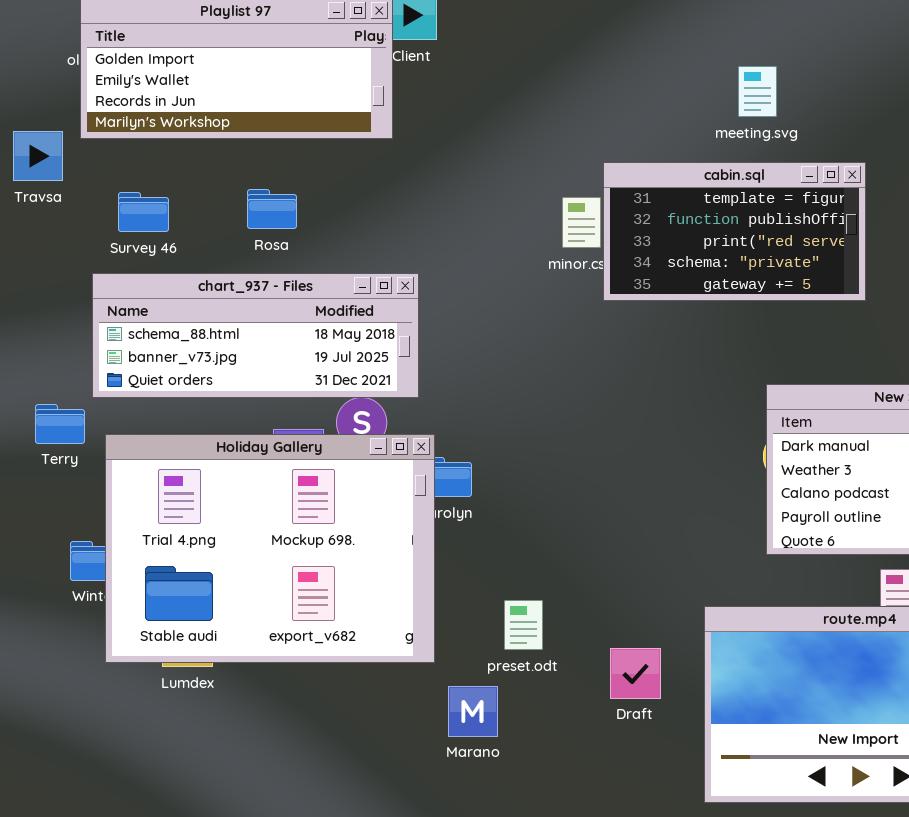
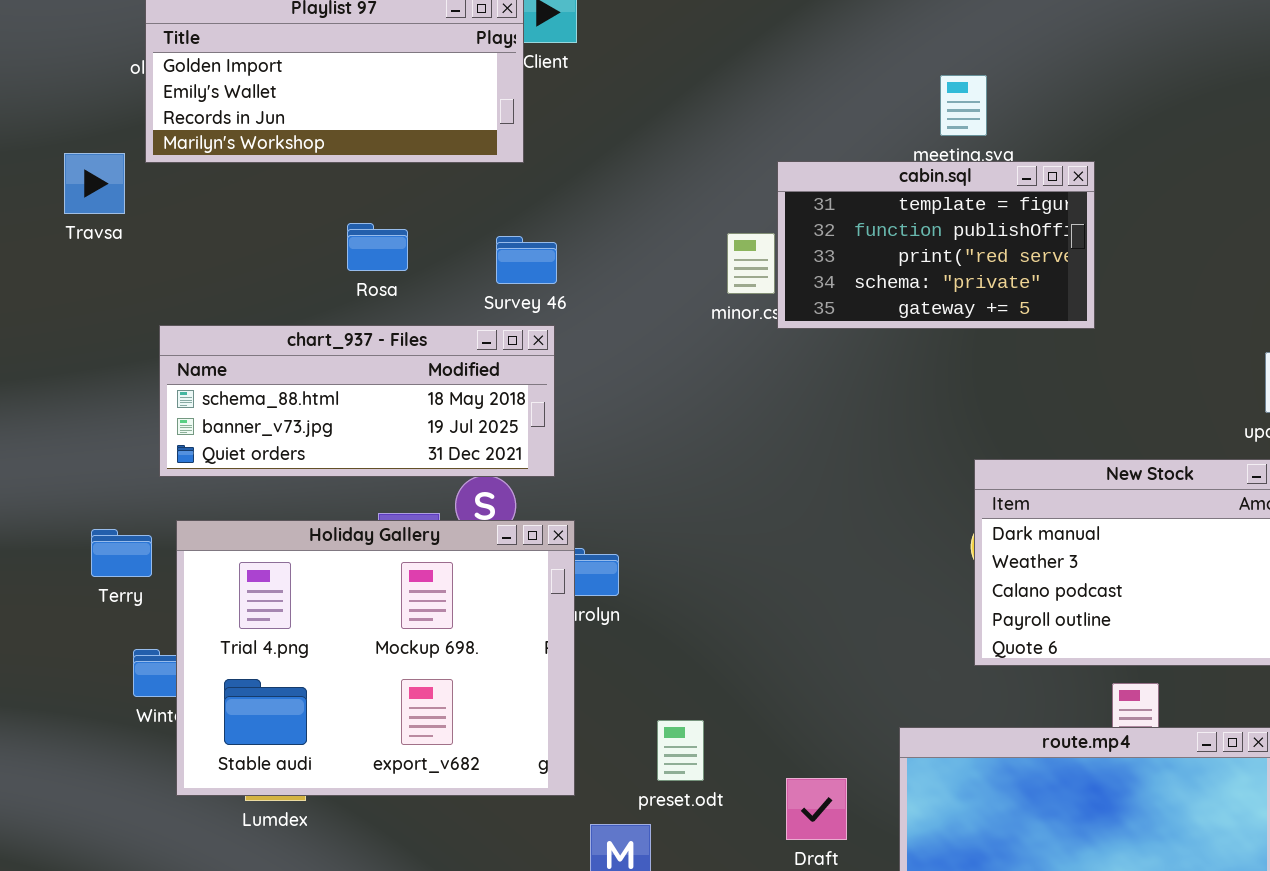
cabin.sql: [603,162,866,301] -> [777,161,1095,329], moved
Survey 46: [118,192,169,232] -> [496,236,557,284], moved
Terry: [35,404,85,444] -> [91,529,152,577], moved

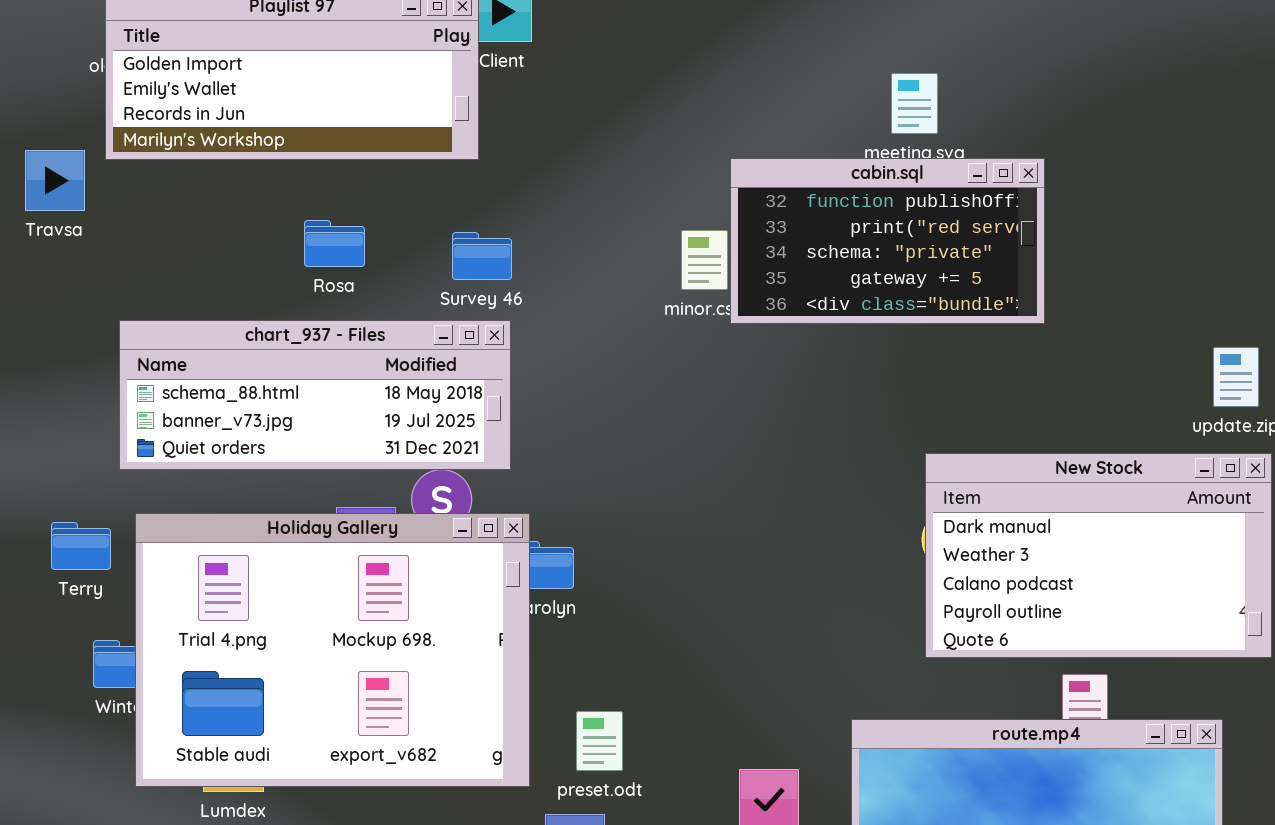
cabin.sql: [777,161,1095,329] -> [730,158,1045,324], scrolled down 1 row
preset.odt: [657,720,704,781] -> [576,711,623,771], moved

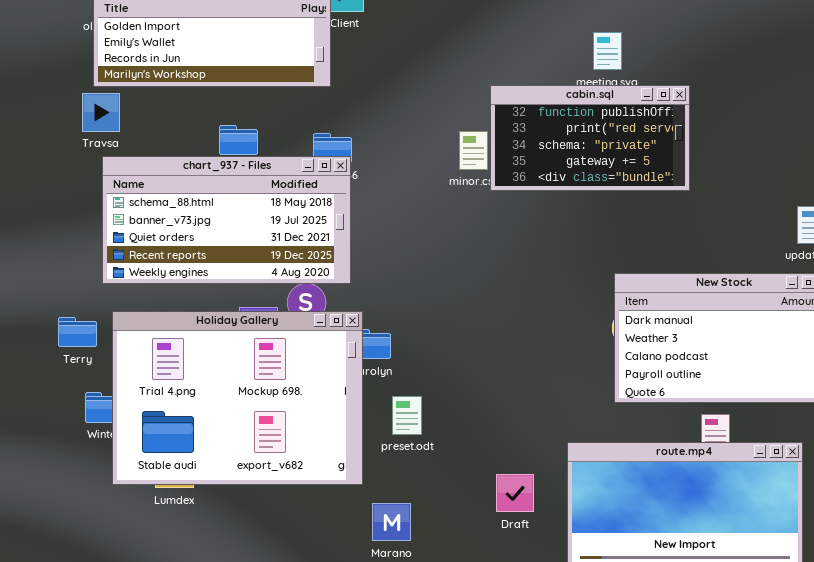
Travsa: [25,150,85,211] -> [82,93,120,132], moved
chart_937 - Files: [119,320,511,470] -> [102,156,351,284], resized
preset.odt: [576,711,623,771] -> [392,396,422,435], moved

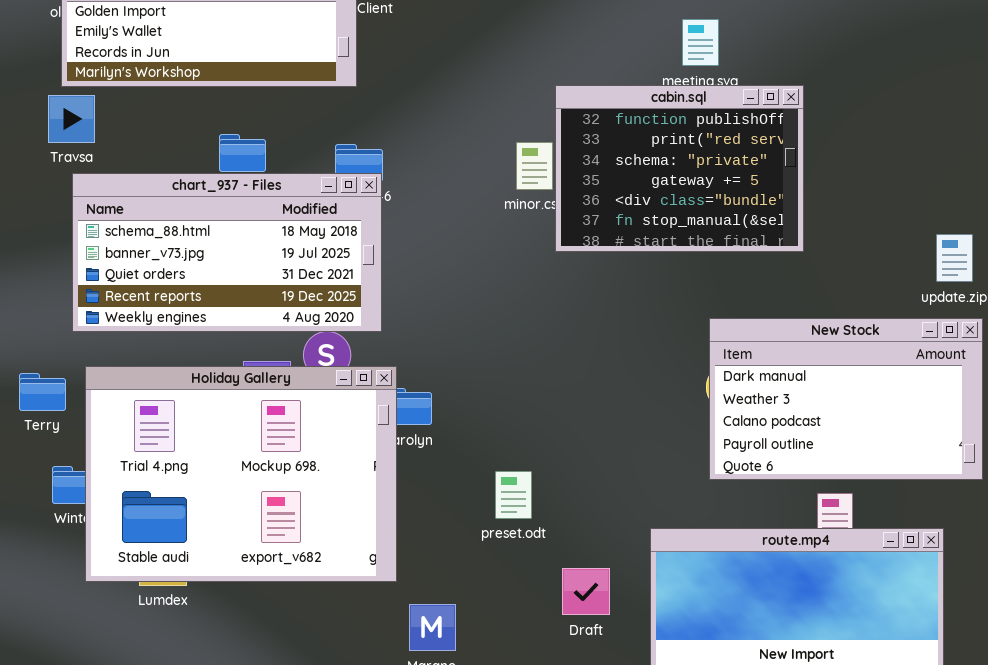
cabin.sql: [490,85,690,191] -> [555,85,804,252], resized
preset.odt: [392,396,422,435] -> [495,471,532,519], moved

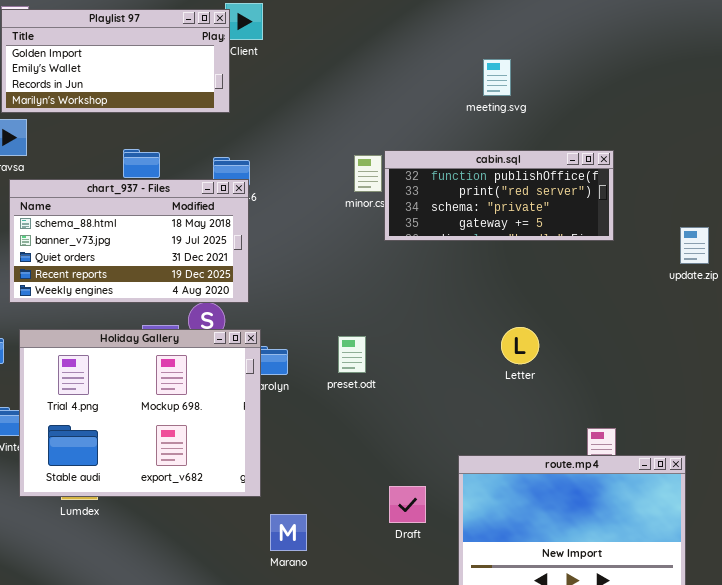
cabin.sql: [555,85,804,252] -> [384,150,614,241], resized
New Stock: [709,318,983,480] -> none, closed
preset.odt: [495,471,532,519] -> [338,336,366,373], moved

